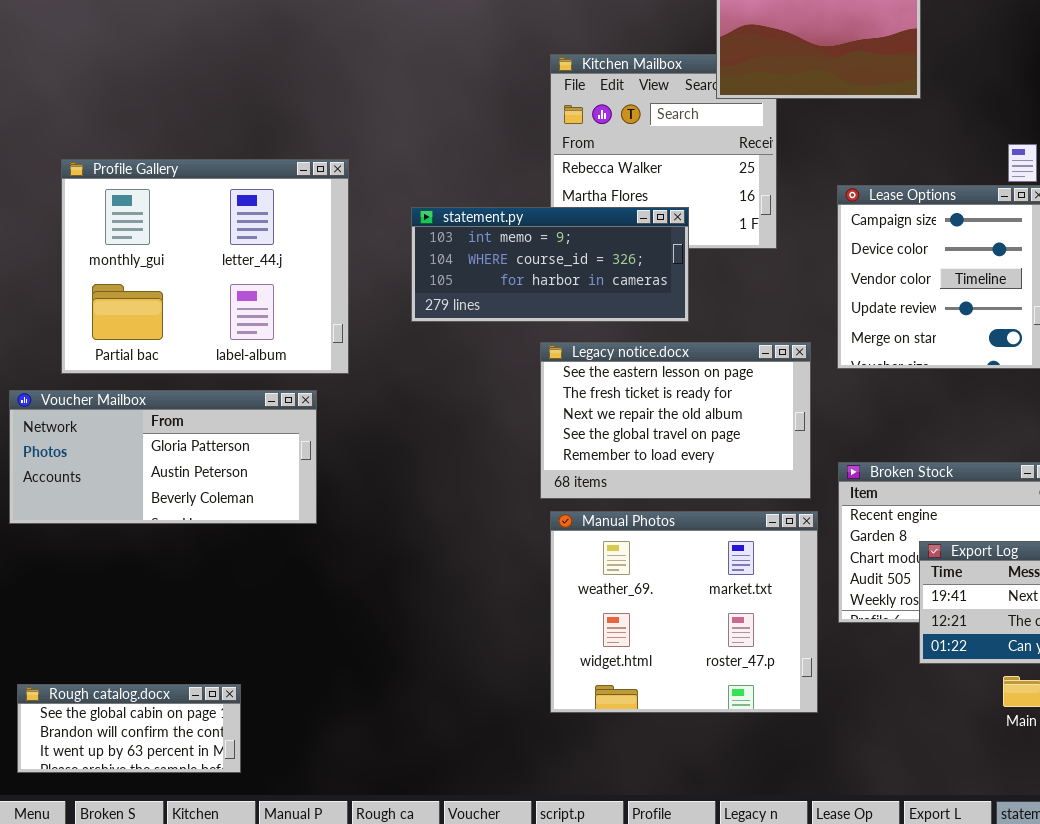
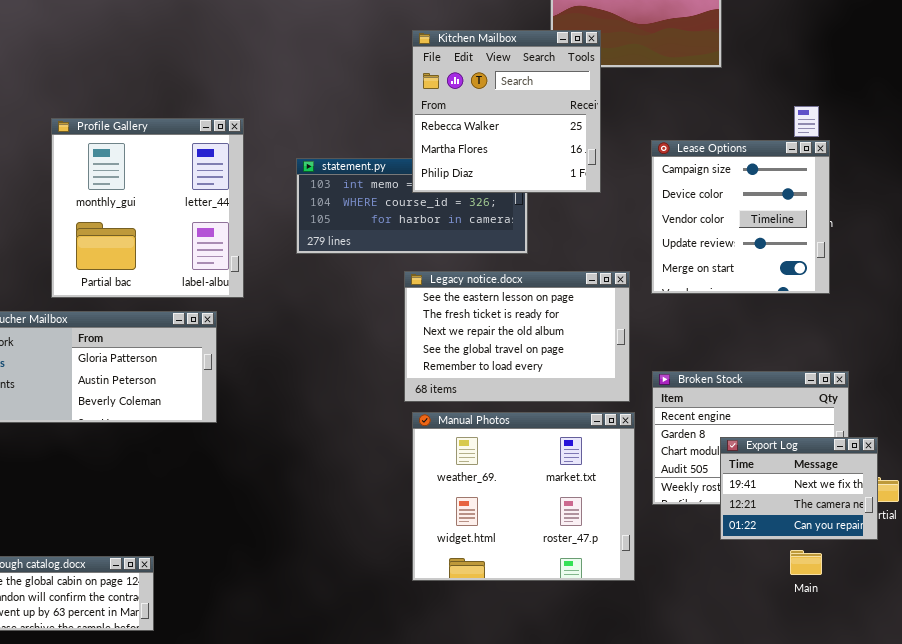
Kitchen Mailbox: [550,54,777,249] -> [412,30,601,193], raised
Profile Gallery: [61,159,349,374] -> [51,118,244,298], resized

